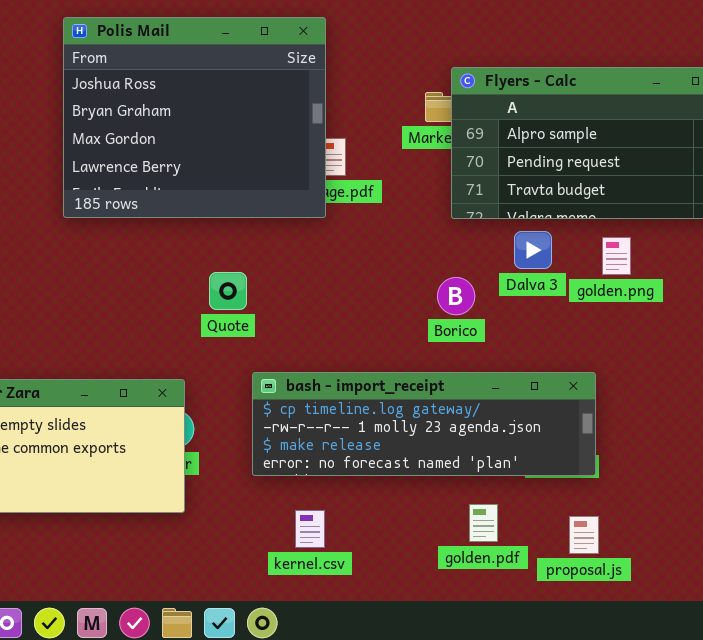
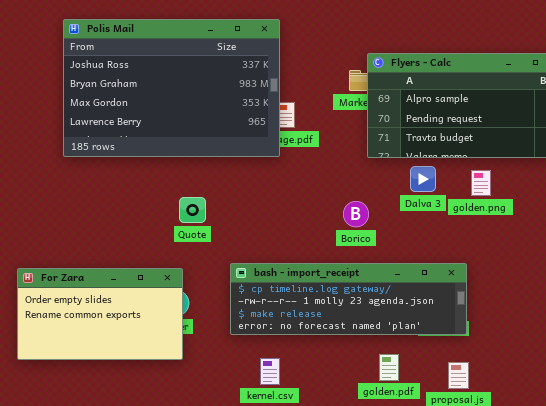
Polis Mail: [63,17,326,218] -> [63,19,280,157], resized
Quote: [209,272,247,310] -> [179,197,206,223], moved
Borico: [437,277,475,315] -> [343,201,369,227], moved

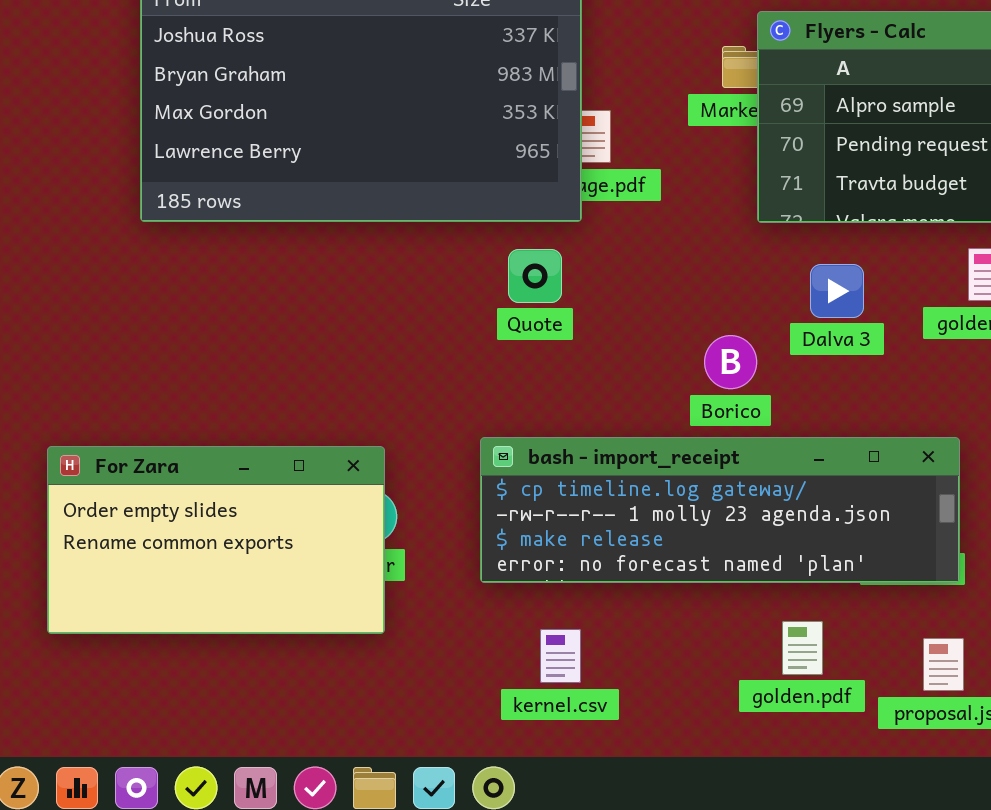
Dalva 3: [410,166,436,192] -> [810,264,864,318], moved
Quote: [179,197,206,223] -> [508,249,562,303], moved
Borico: [343,201,369,227] -> [704,335,757,389], moved

